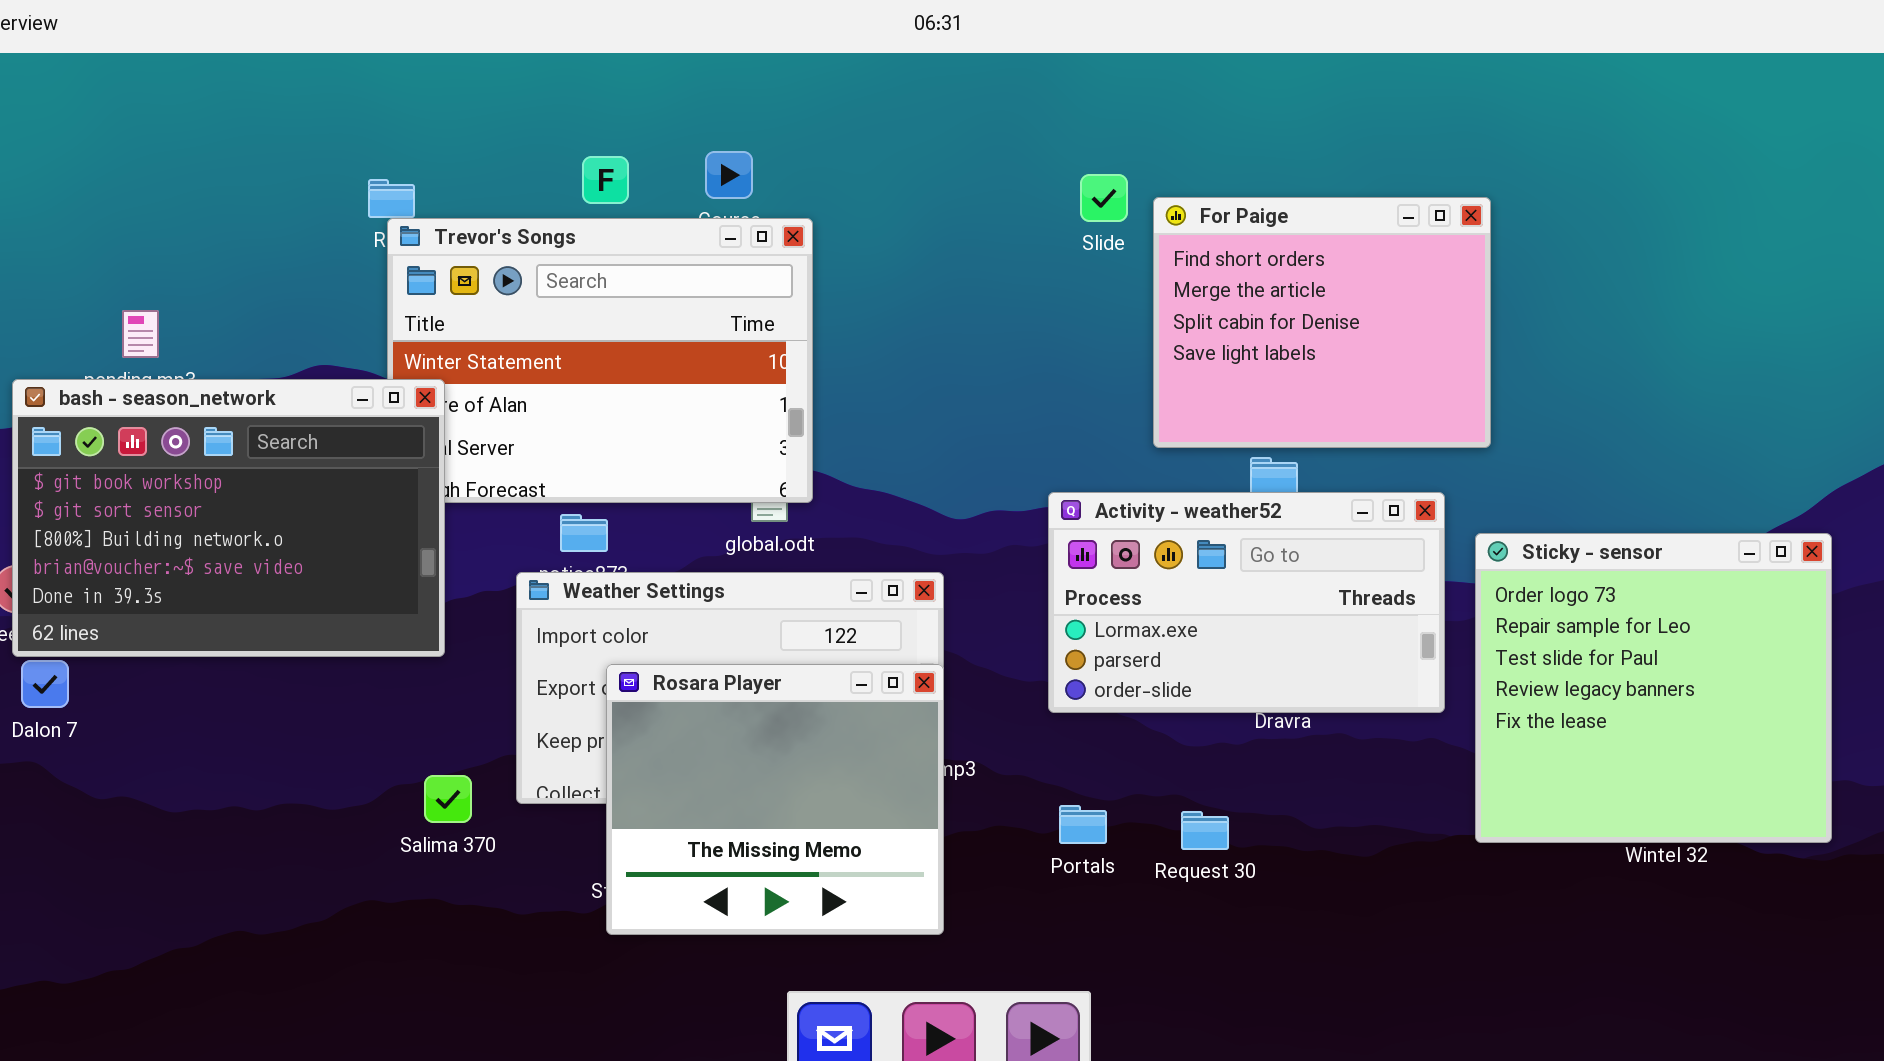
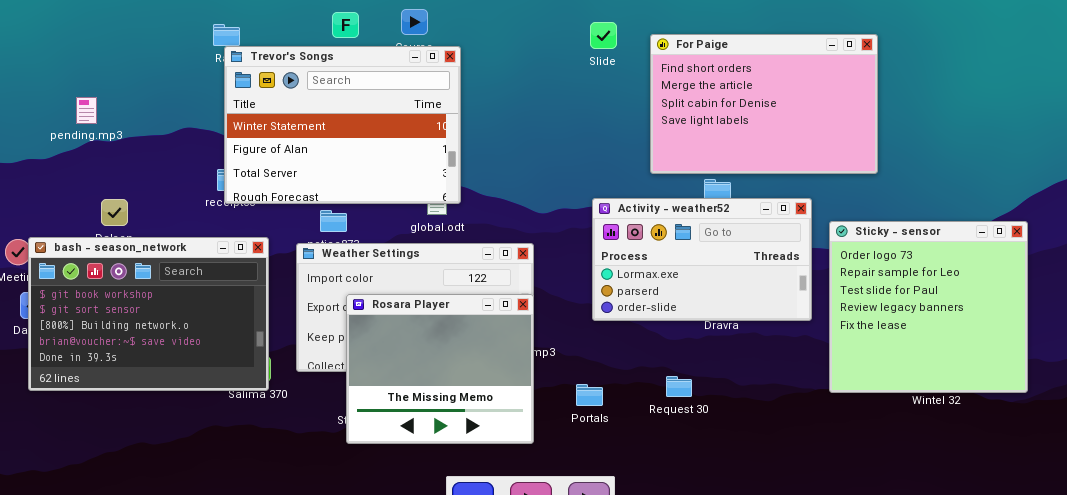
Slide: [1080,174,1128,222] -> [590,22,617,49], moved
For Paige: [1153,197,1491,448] -> [650,34,878,174], resized
bash - season_network: [12,379,445,657] -> [28,237,269,391], moved
Portals: [1059,805,1107,844] -> [576,384,603,406], moved

